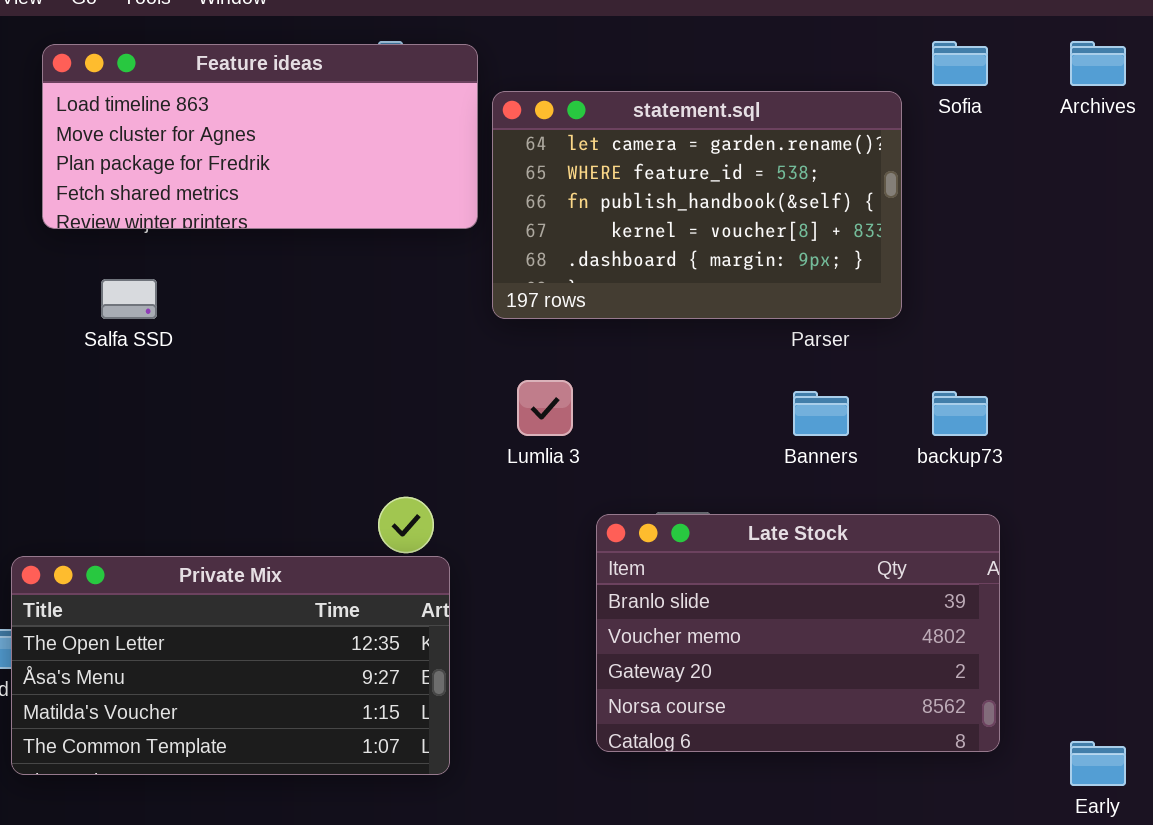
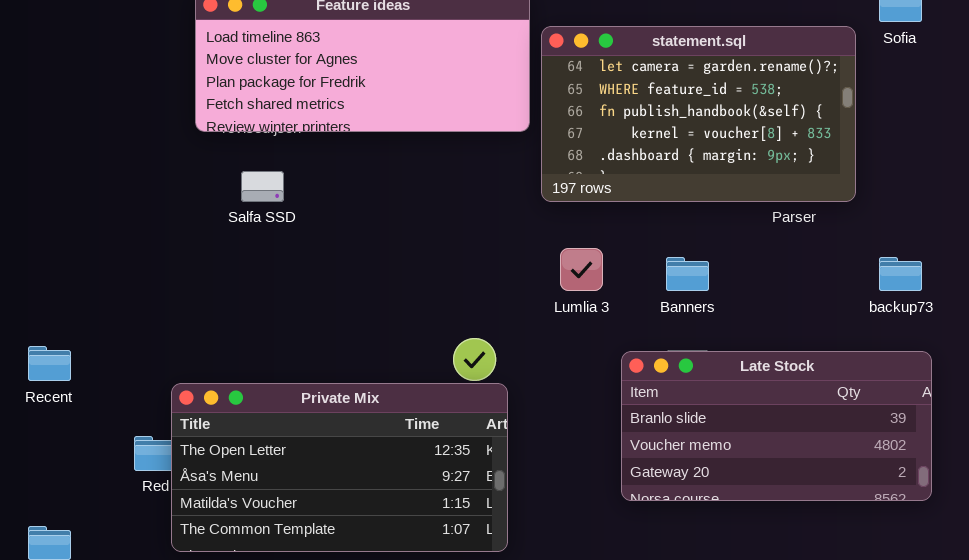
Banners: [793,391,849,436] -> [666,257,709,291], moved
Late Stock: [596,514,1000,752] -> [621,351,932,501], resized

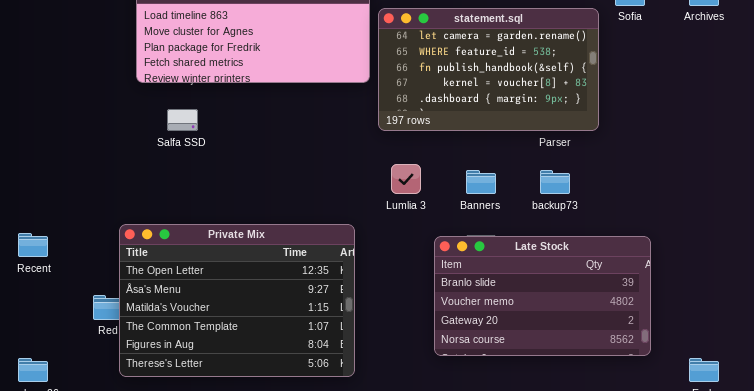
backup73: [879,257,922,291] -> [540,170,570,194], moved
Late Stock: [621,351,932,501] -> [434,236,651,356], resized
Private Mix: [171,383,508,552] -> [119,224,355,377], resized

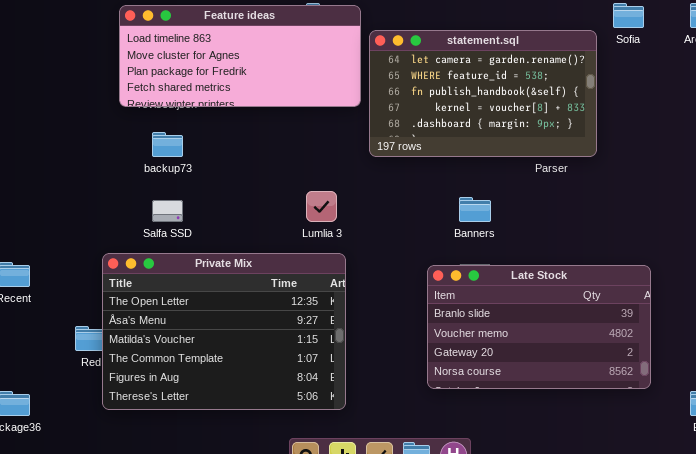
Salfa SSD: [167,109,198,131] -> [152,200,183,222], moved
Lumlia 3: [391,164,421,194] -> [306,191,337,222], moved
backup73: [540,170,570,194] -> [152,132,183,157], moved

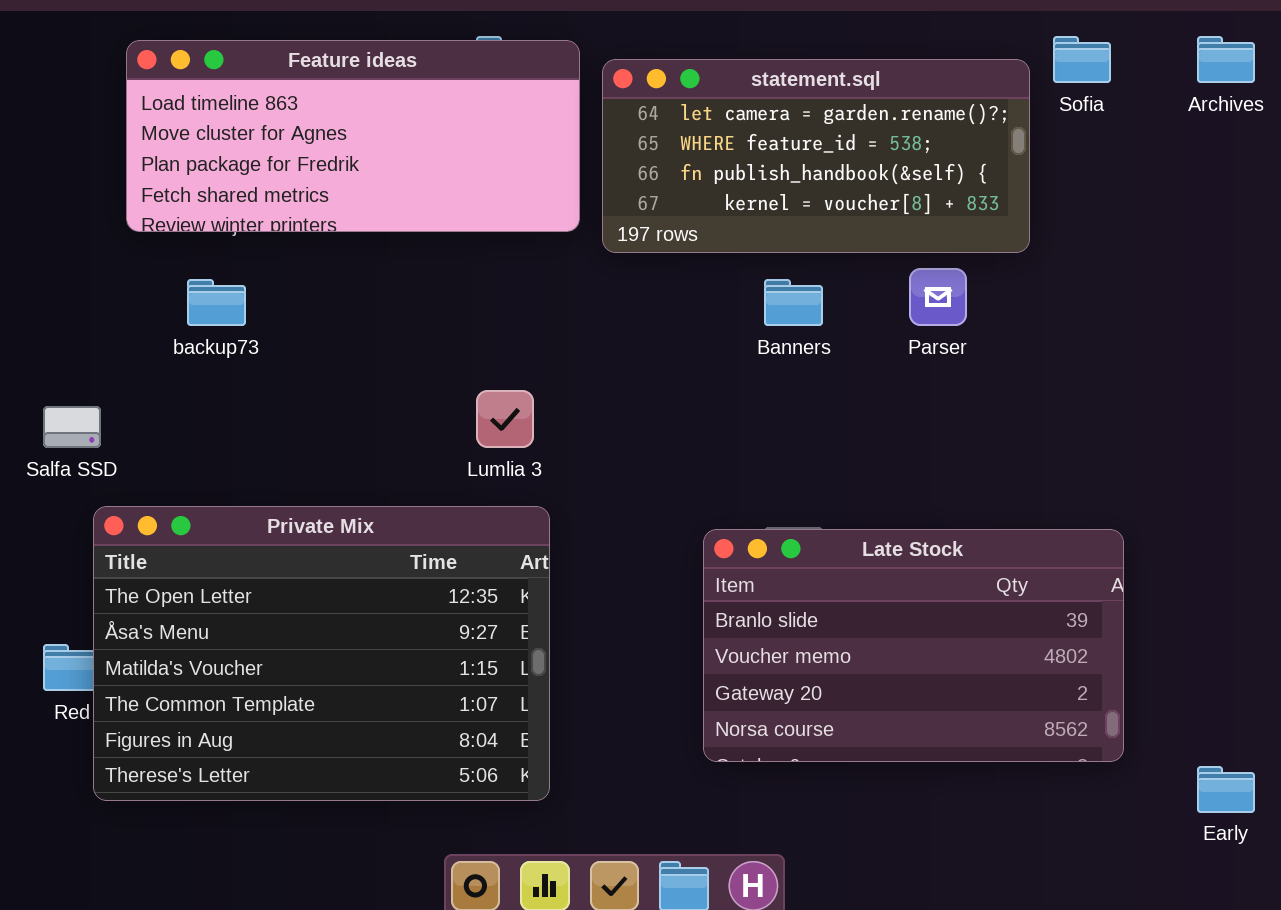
statement.sql: [369,30,597,157] -> [602,59,1030,253], moved, resized
Banners: [459,197,491,222] -> [764,279,823,326], moved
Salfa SSD: [152,200,183,222] -> [43,406,101,448], moved

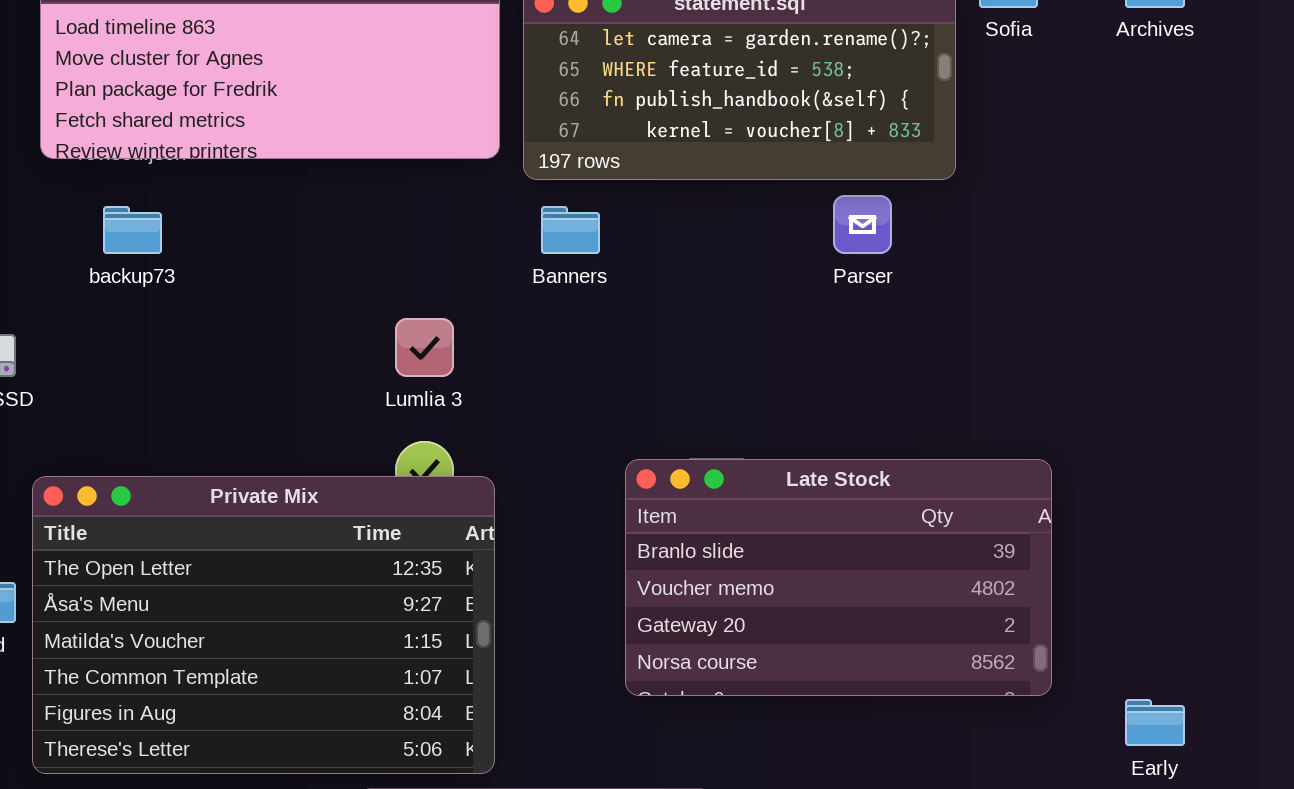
Banners: [764,279,823,326] -> [541,206,600,254], moved
Private Mix: [93,506,550,801] -> [32,476,495,774], moved

